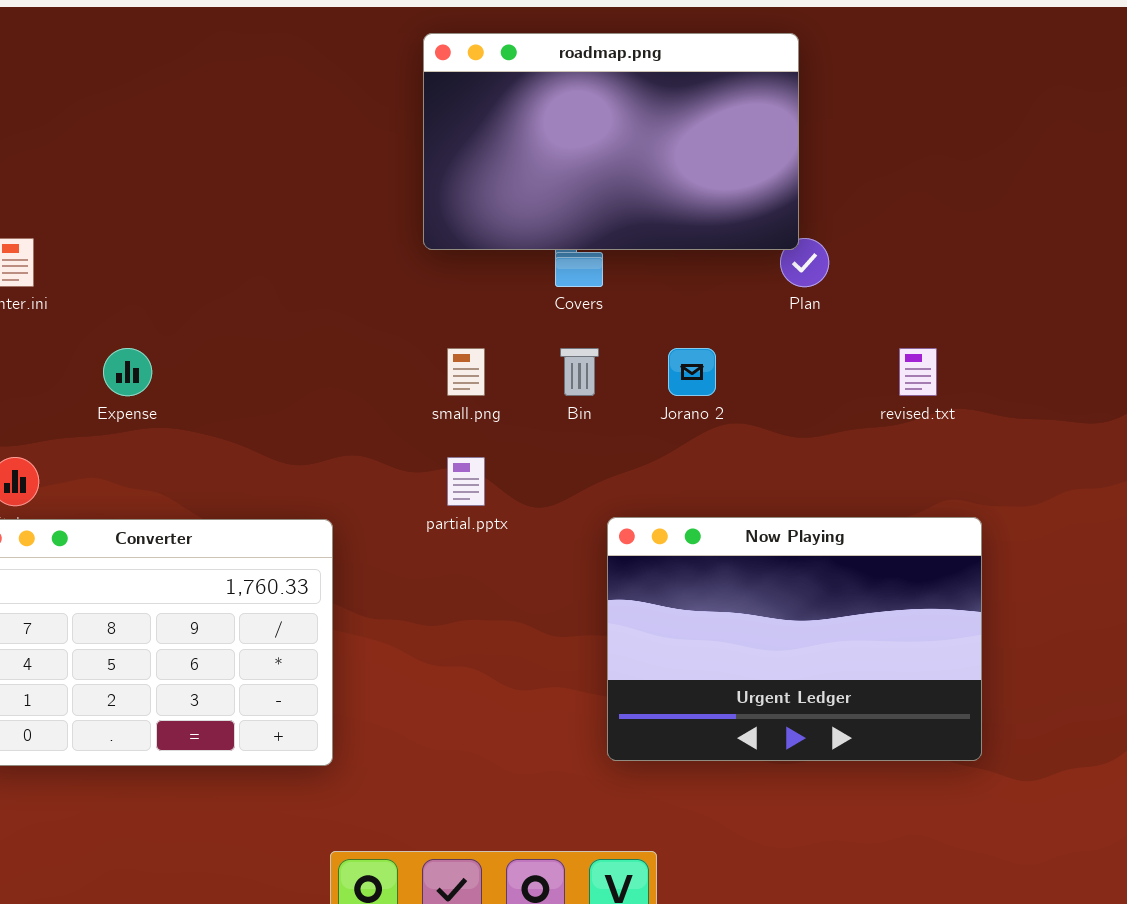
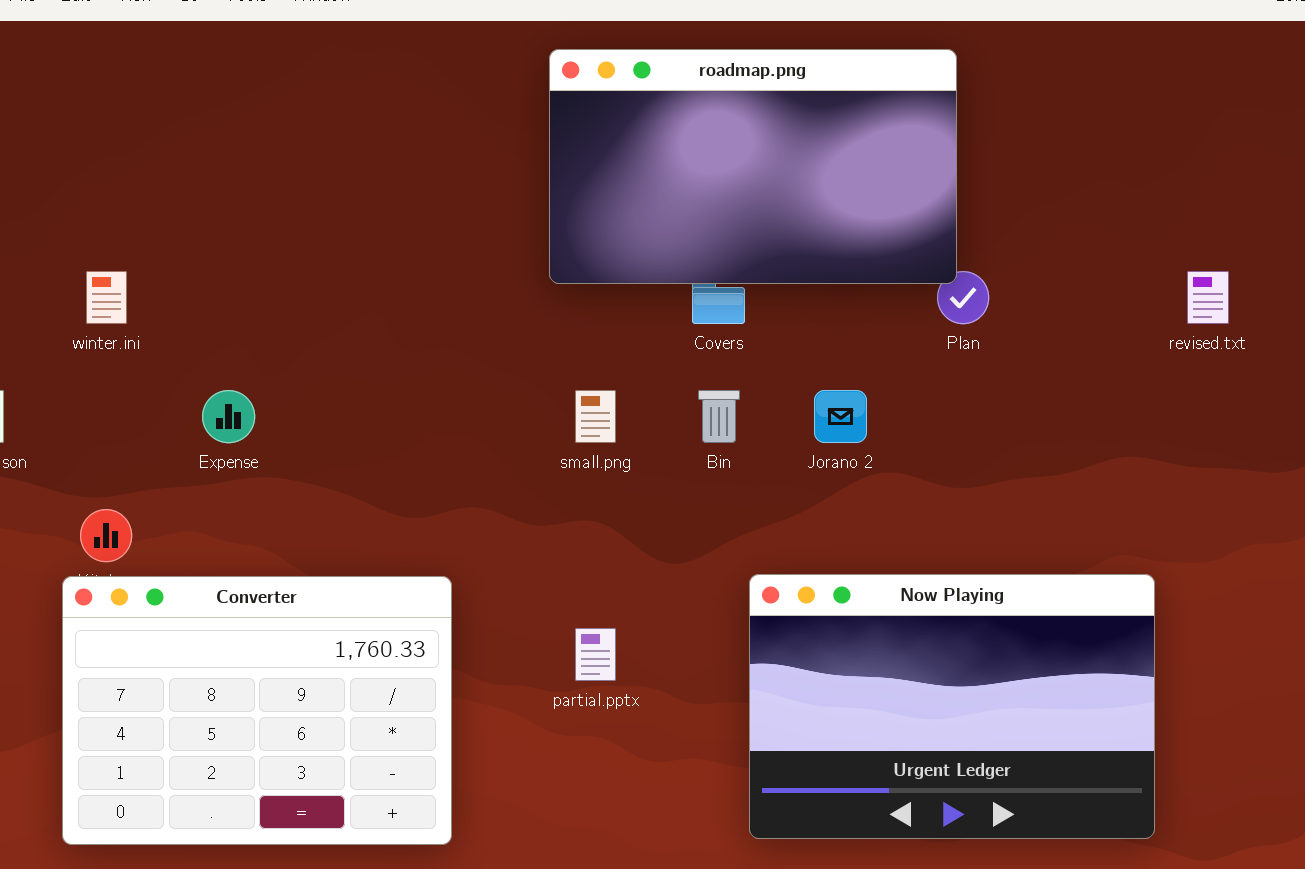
revised.txt: [899,348,937,396] -> [1187,271,1229,324], moved
partial.pptx: [447,457,485,506] -> [575,628,616,681], moved

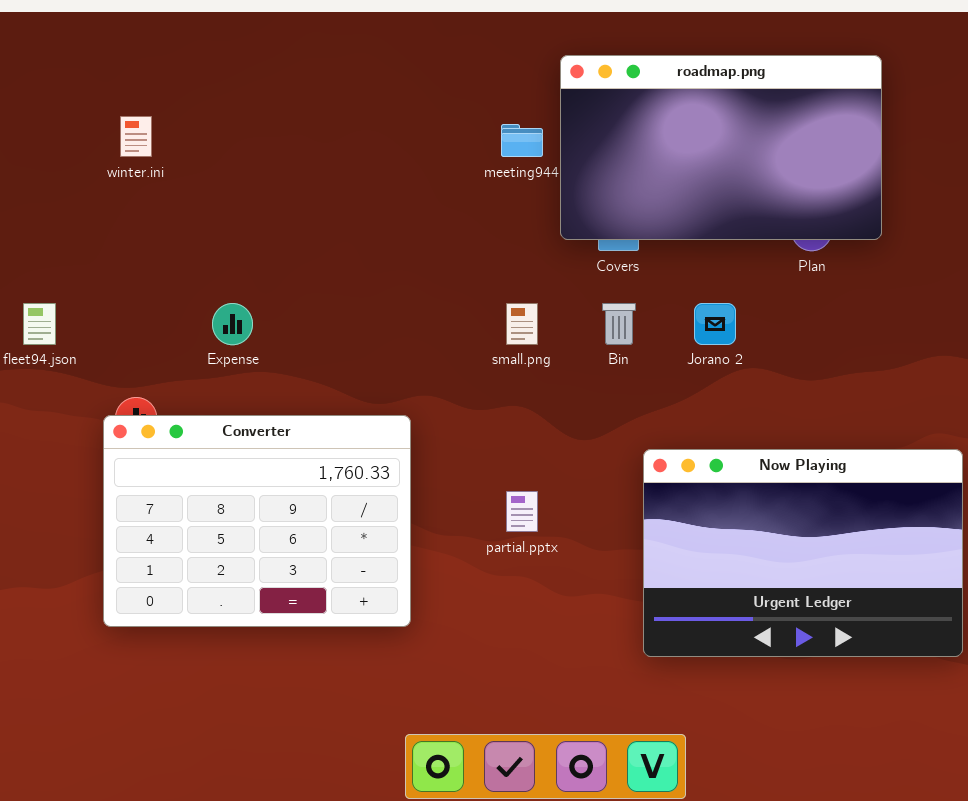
roadmap.png: [549,49,957,284] -> [560,55,882,240], moved
winter.ini: [86,271,127,324] -> [120,116,152,157], moved
Converter: [62,576,452,845] -> [103,415,411,627], moved

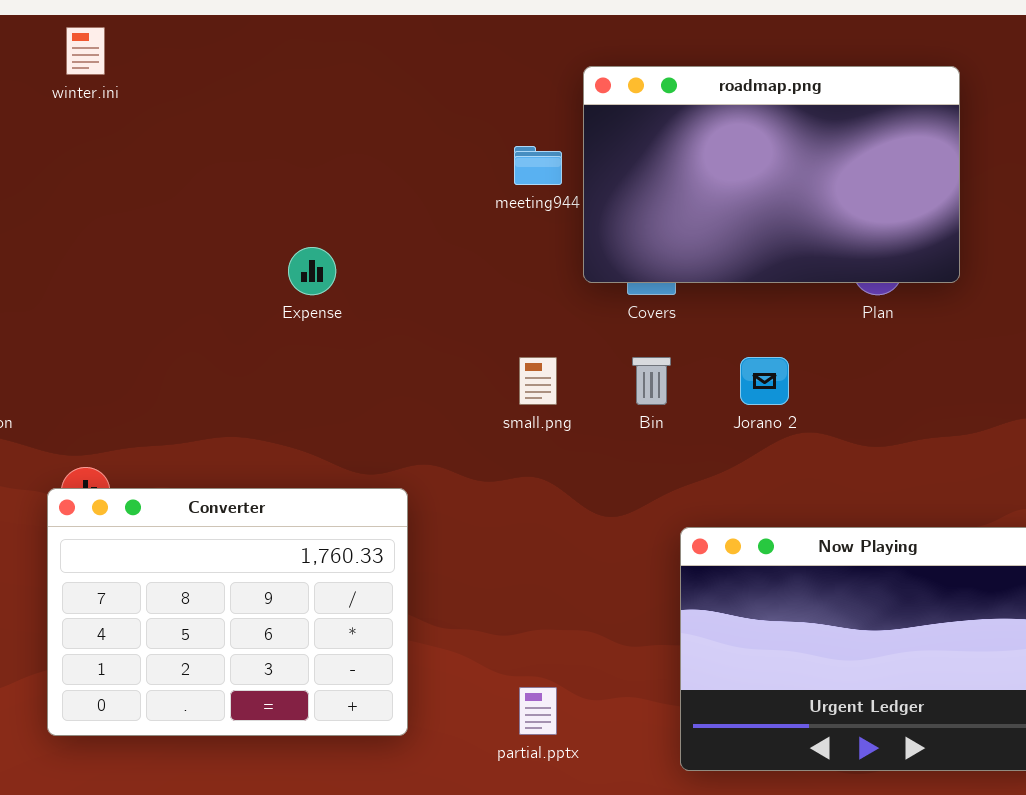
winter.ini: [120,116,152,157] -> [66,27,105,75], moved
Expense: [212,303,253,345] -> [288,247,336,295], moved
partial.pptx: [506,491,538,532] -> [519,687,557,735], moved

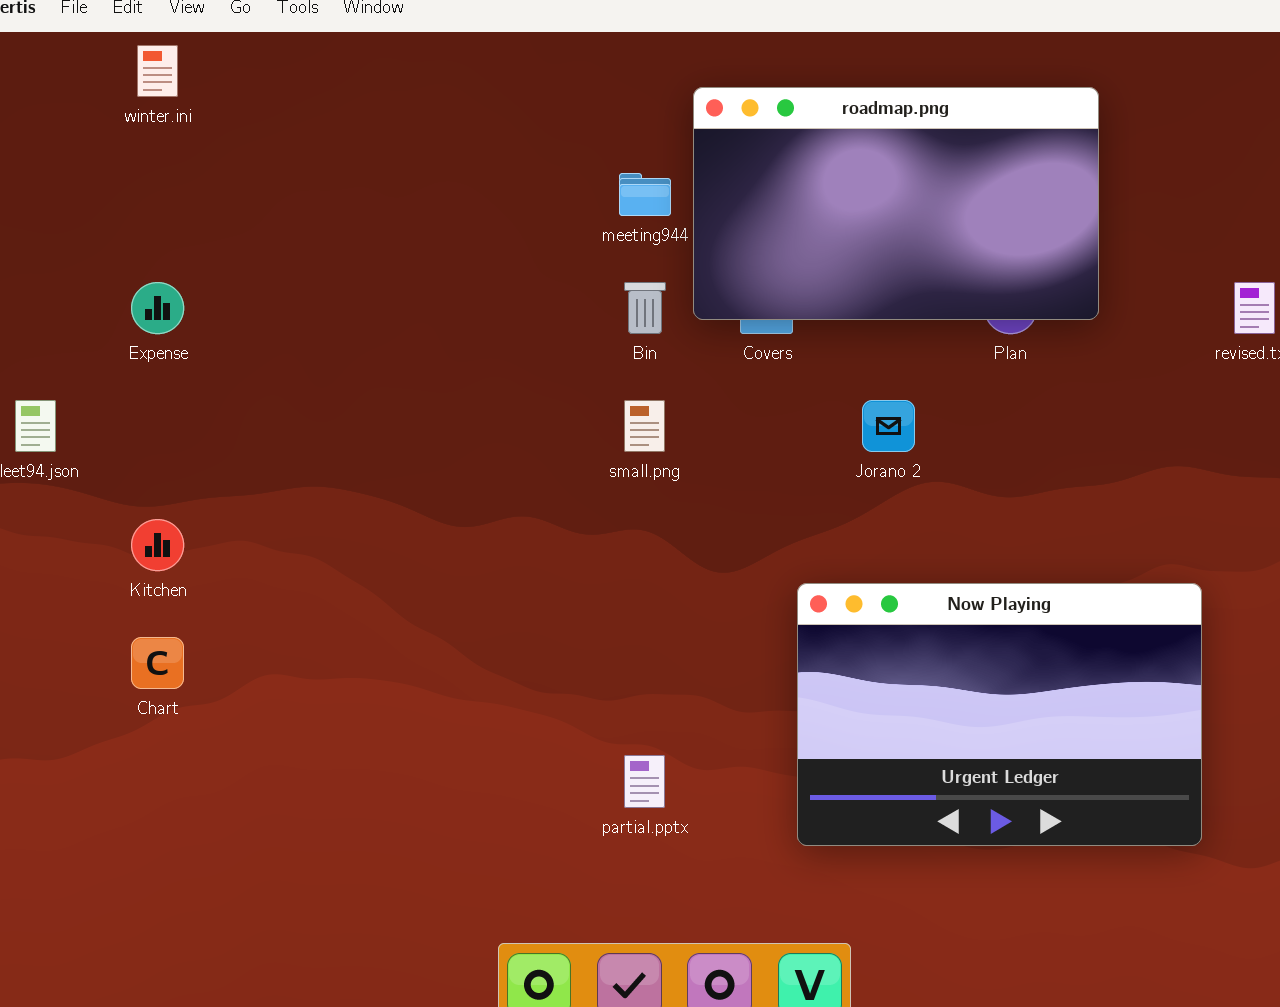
Expense: [288,247,336,295] -> [131,282,184,334], moved
Bin: [632,357,671,405] -> [624,282,666,334], moved
Converter: [47,488,408,736] -> none, closed

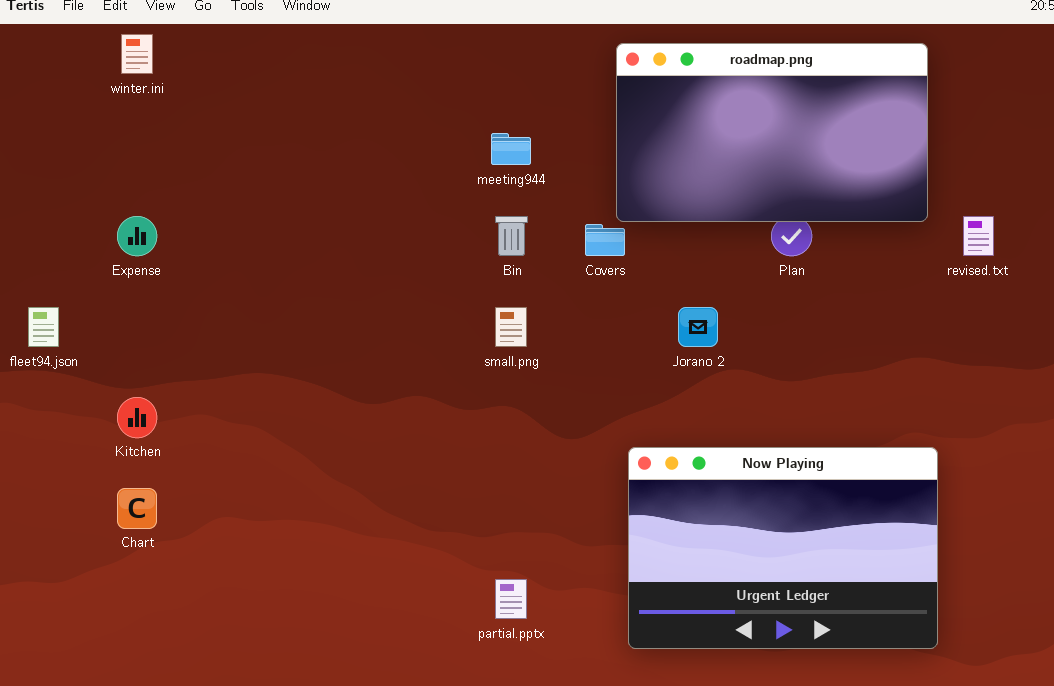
roadmap.png: [693,87,1099,320] -> [616,43,928,222], moved

